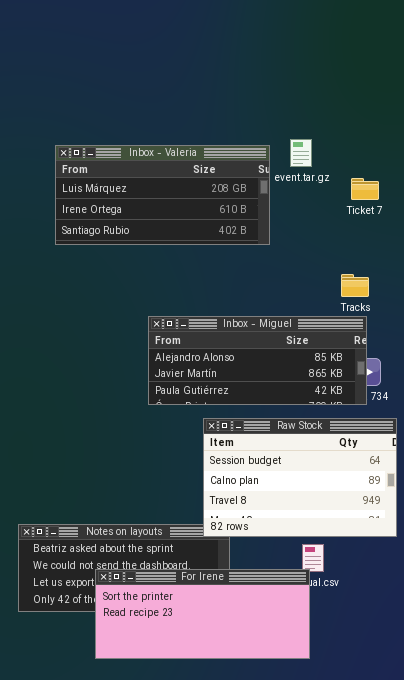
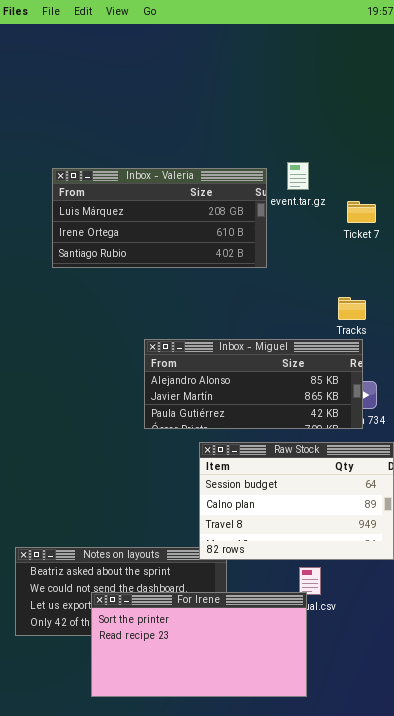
For Irene: [95,569,310,659] -> [91,592,307,697], resized

